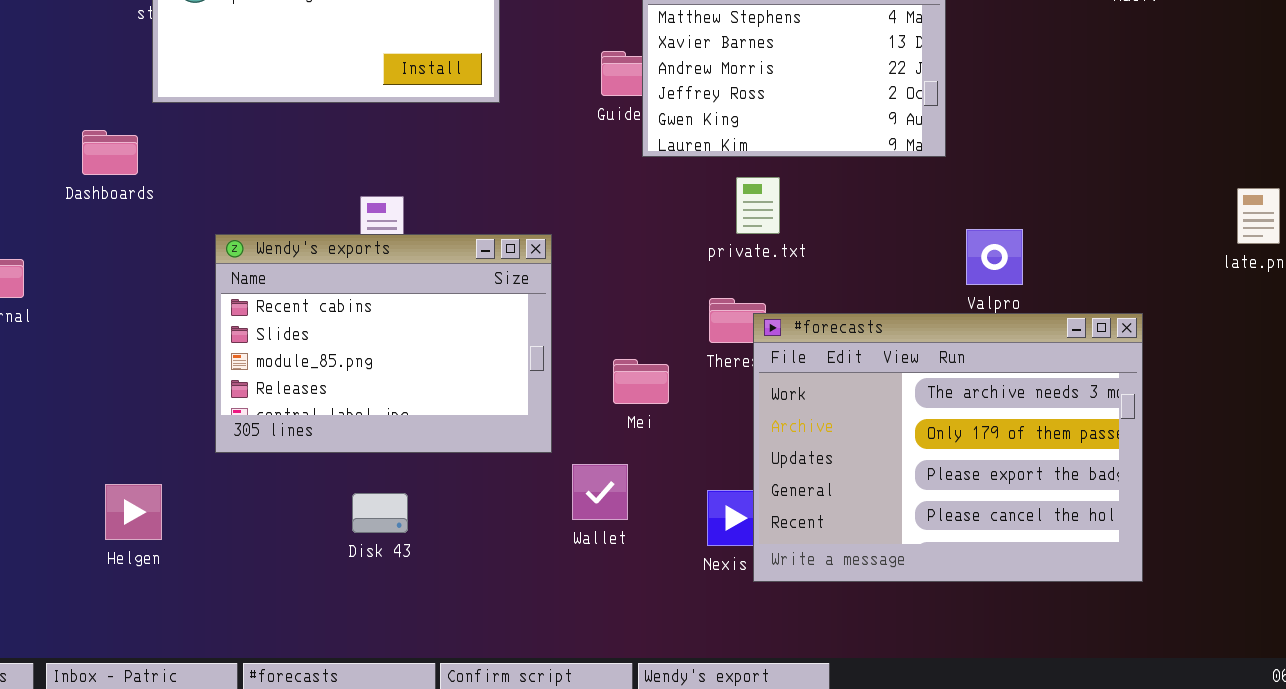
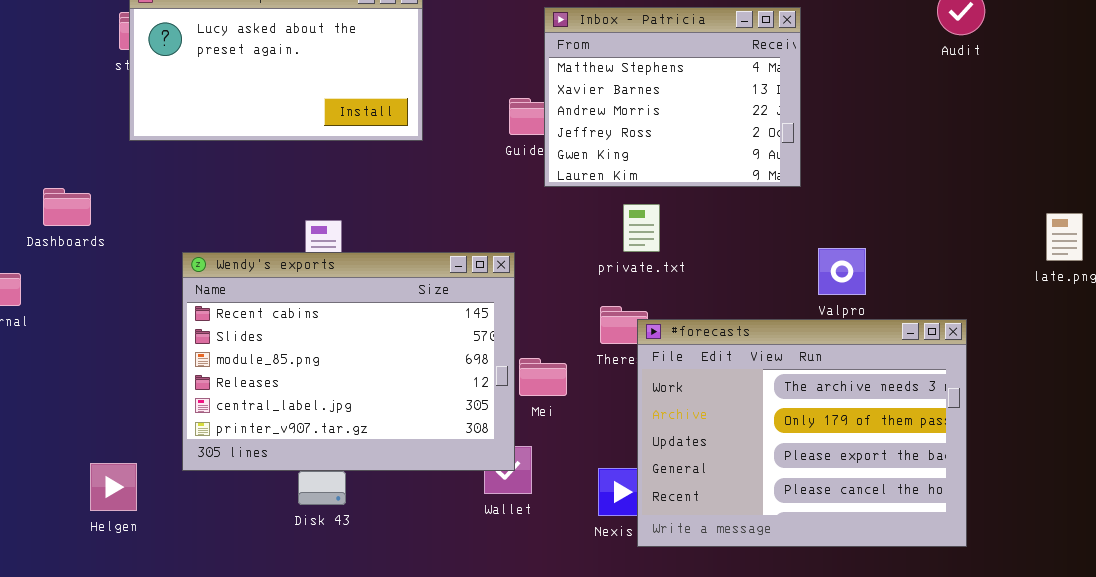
Dashboards: [82,130,138,175] -> [43,188,91,226], moved
Wendy's exports: [215,234,552,453] -> [182,252,515,471], resized

